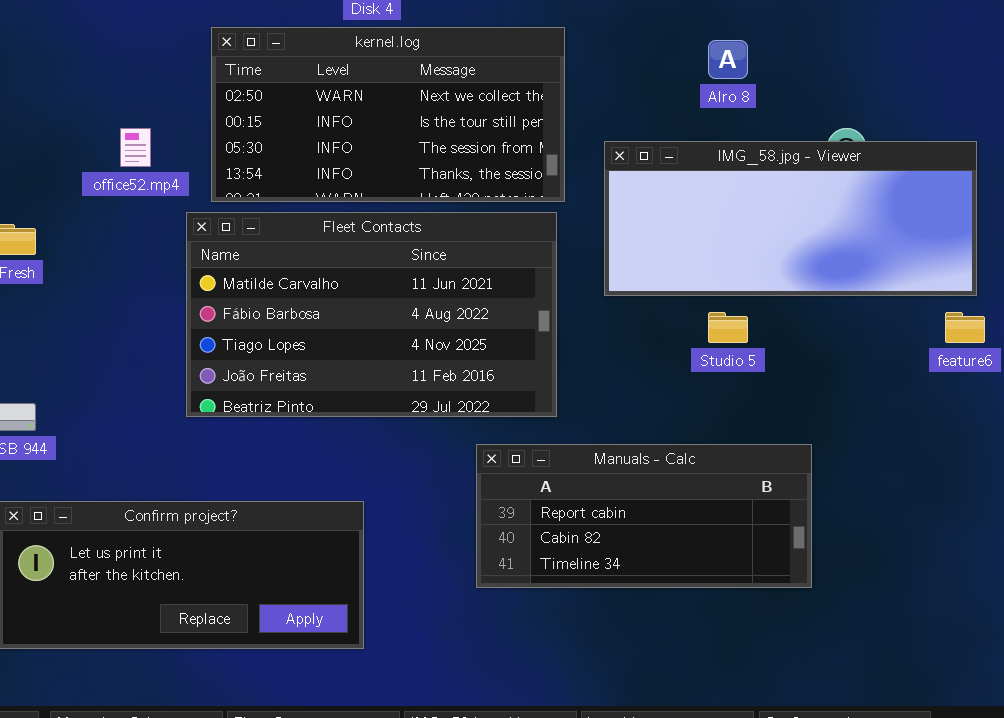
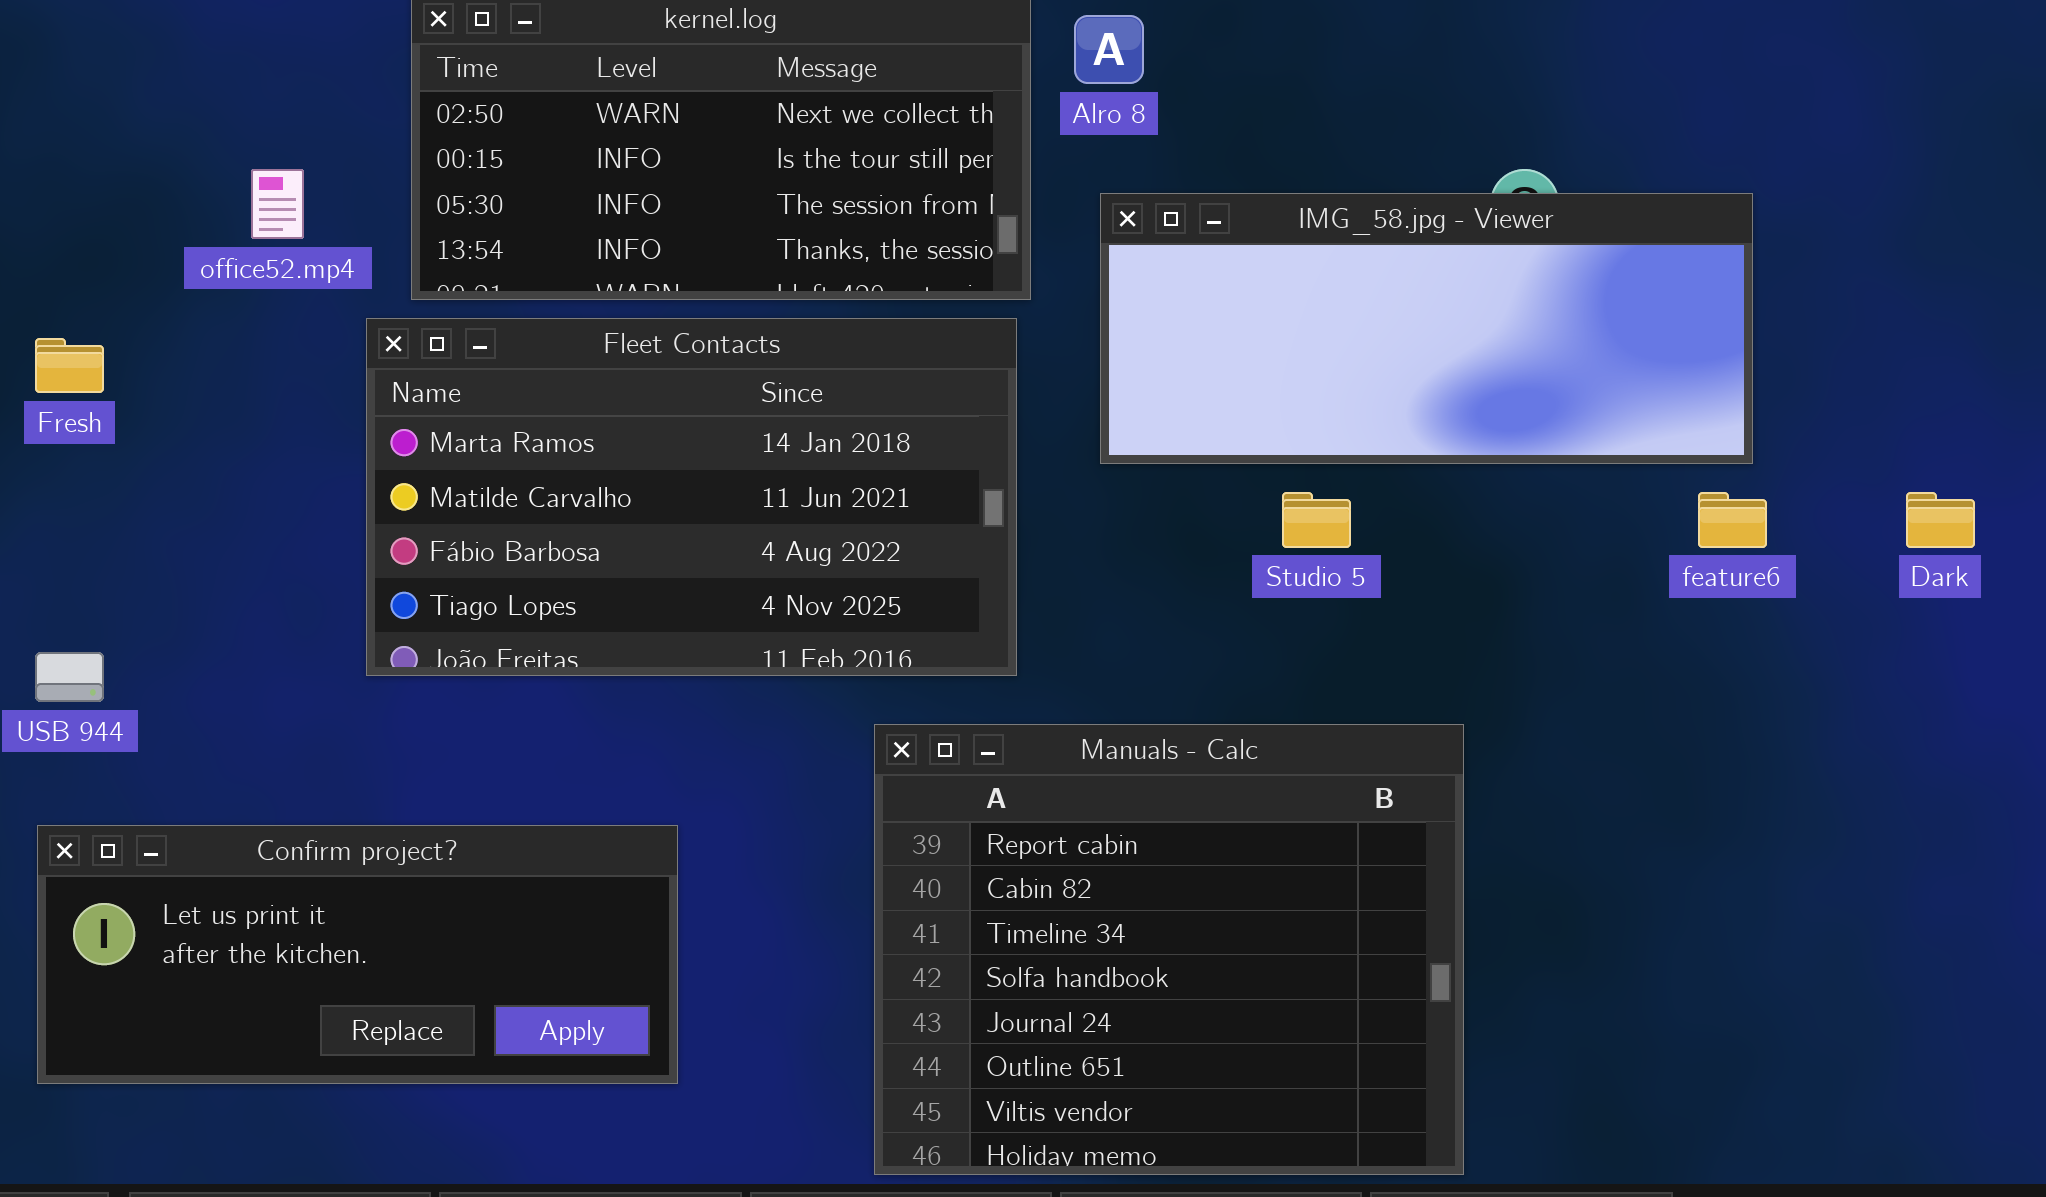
Alro 8: [708,40,748,79] -> [1074,15,1144,84], moved
Fleet Contacts: [186,212,557,417] -> [366,318,1017,676], scrolled up 1 row
Manuals - Calc: [476,444,812,588] -> [874,724,1464,1175], resized

